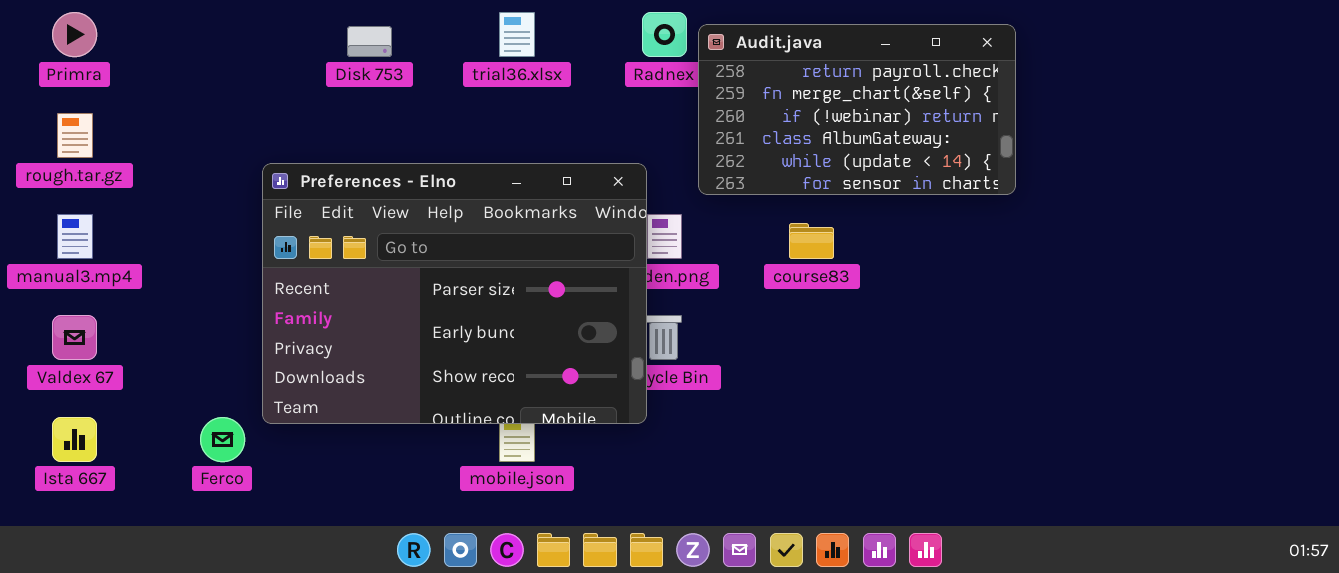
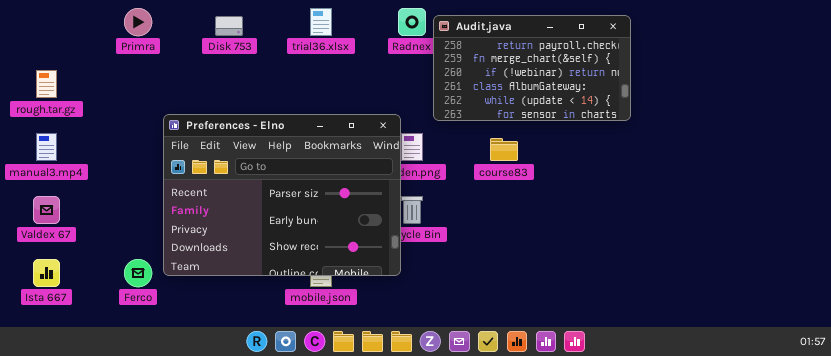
Primra: [52,12,97,57] -> [124,8,152,36], moved
Preferences - Elno: [262,163,647,424] -> [163,114,401,276], moved

